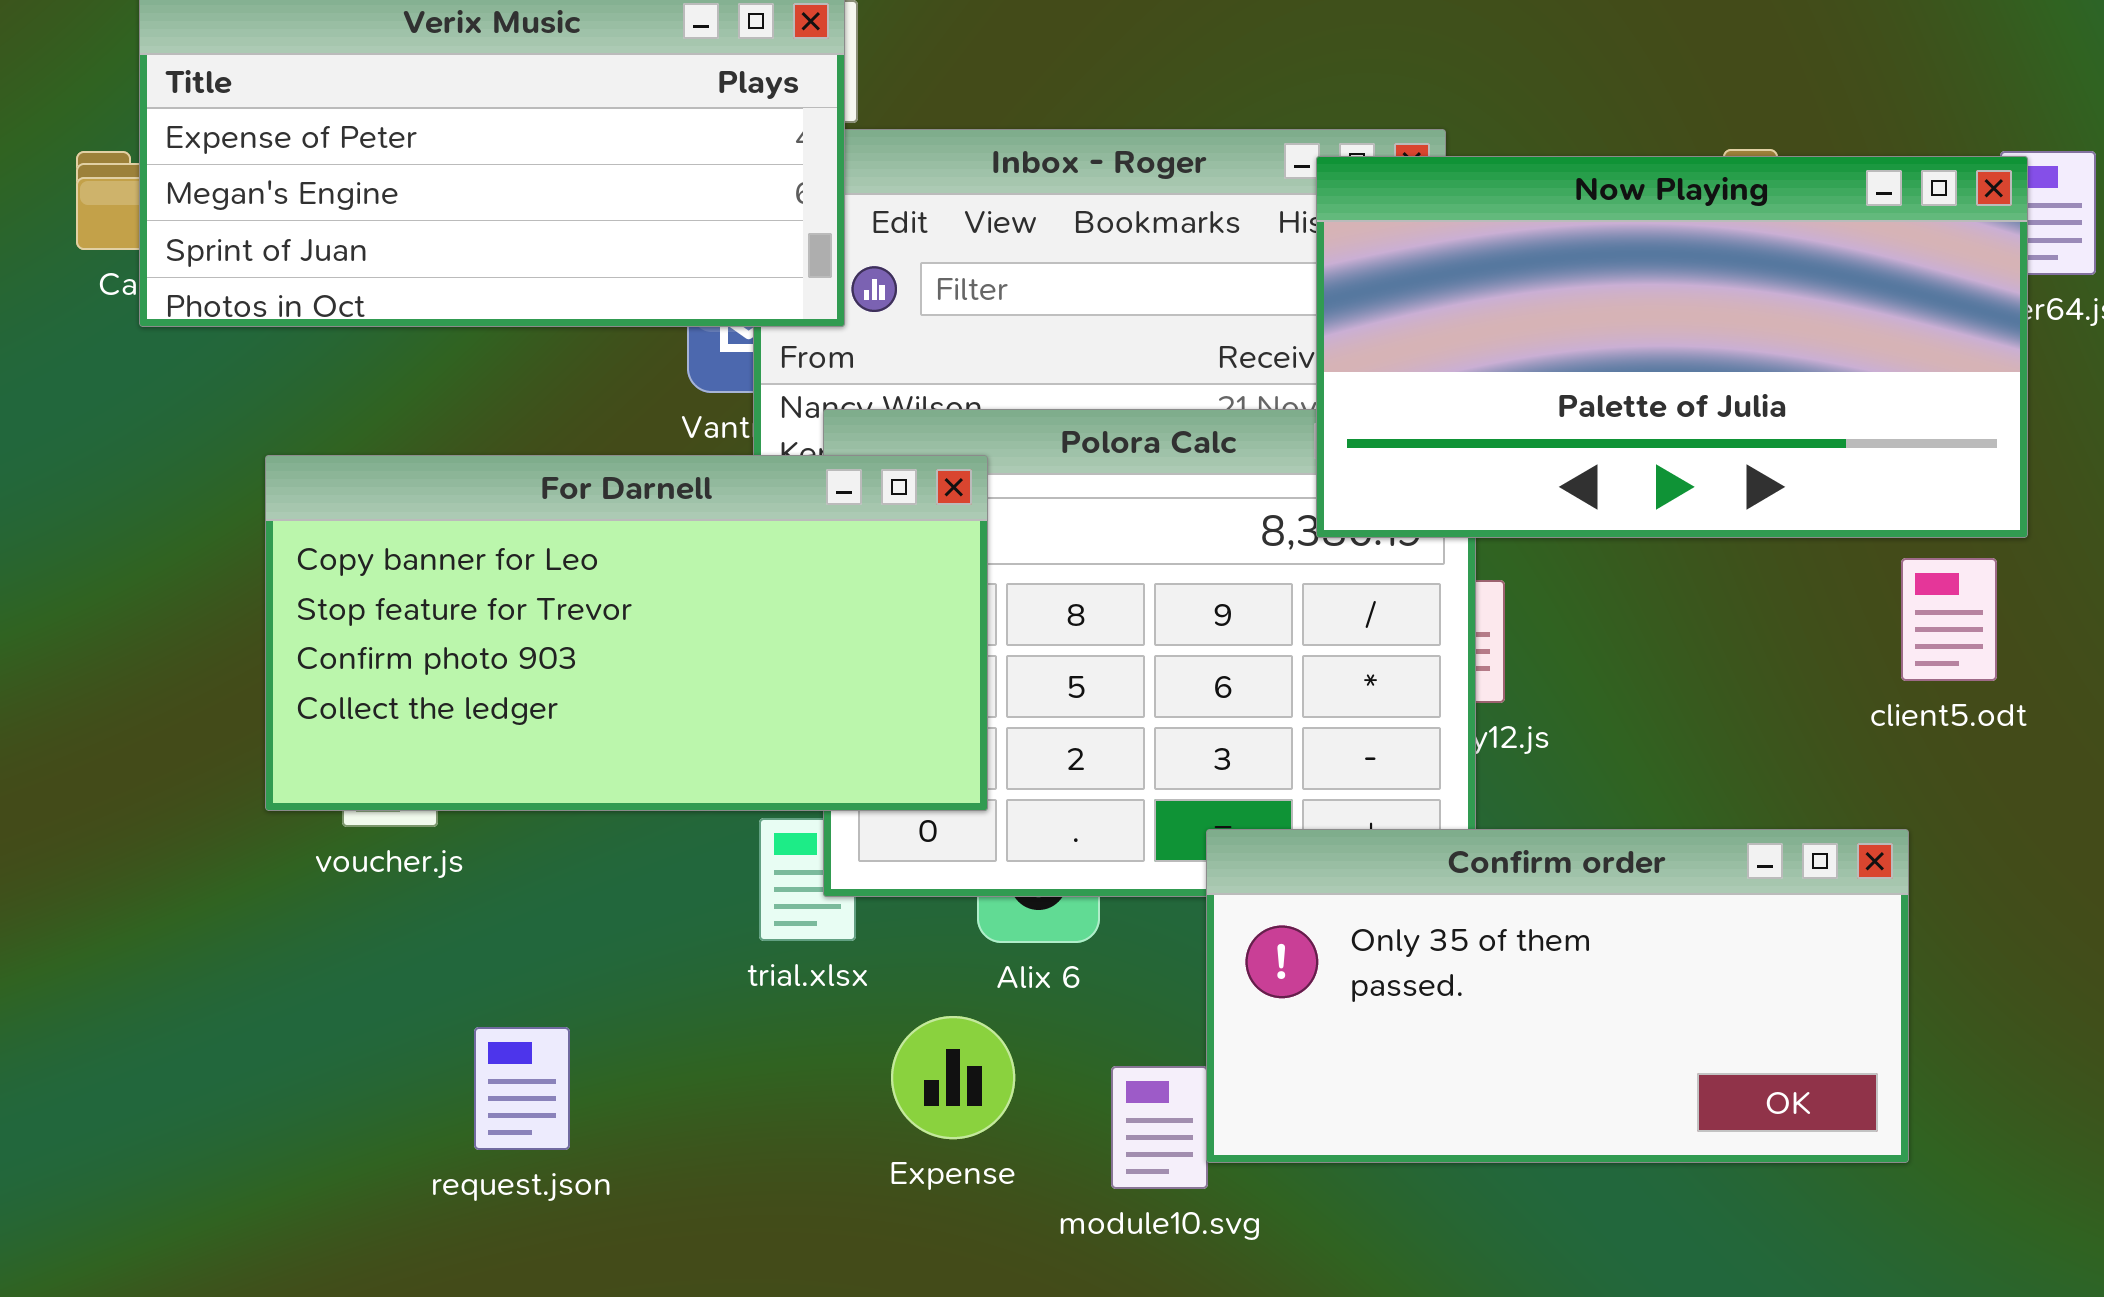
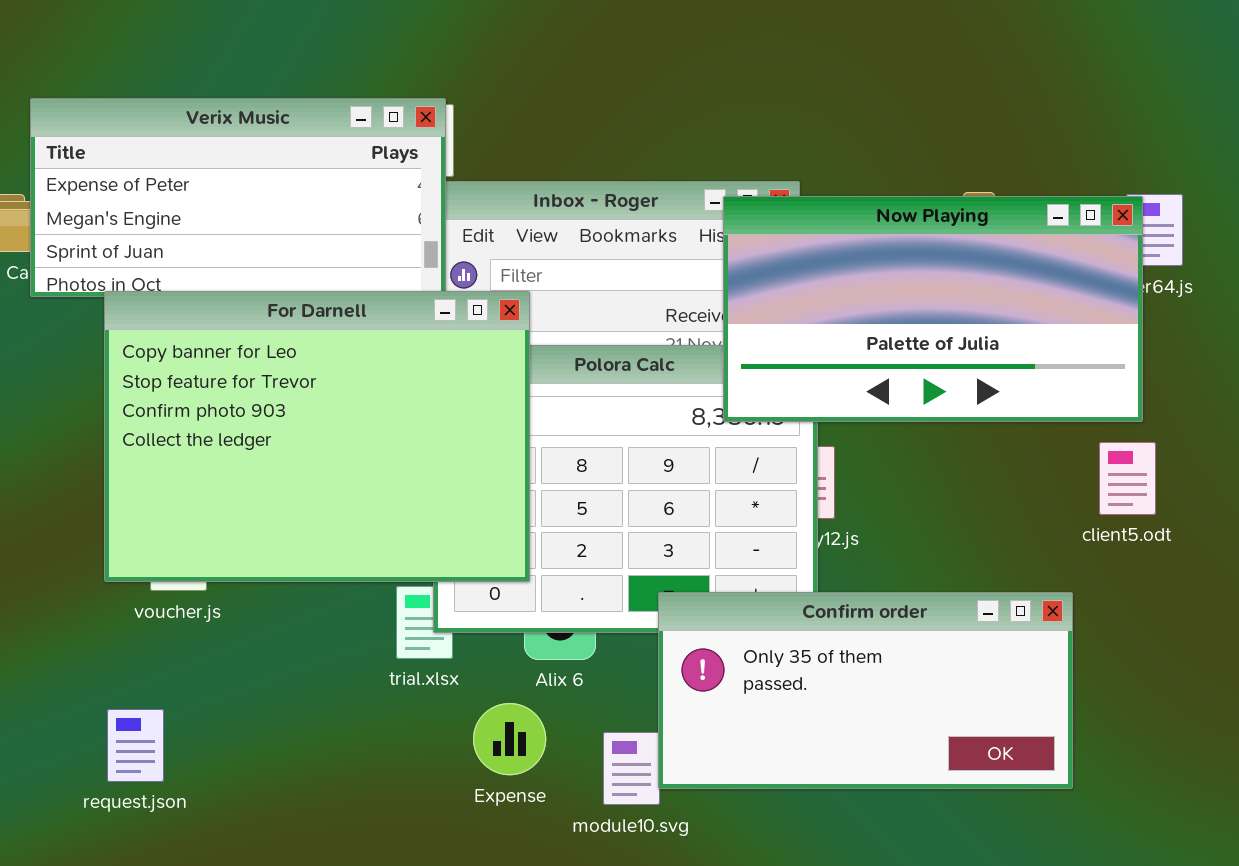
For Darnell: [265,455,988,811] -> [104,291,530,582], resized
client5.odt: [1901,558,1997,681] -> [1099,442,1156,515], moved
request.json: [474,1027,570,1150] -> [107,709,164,782], moved

